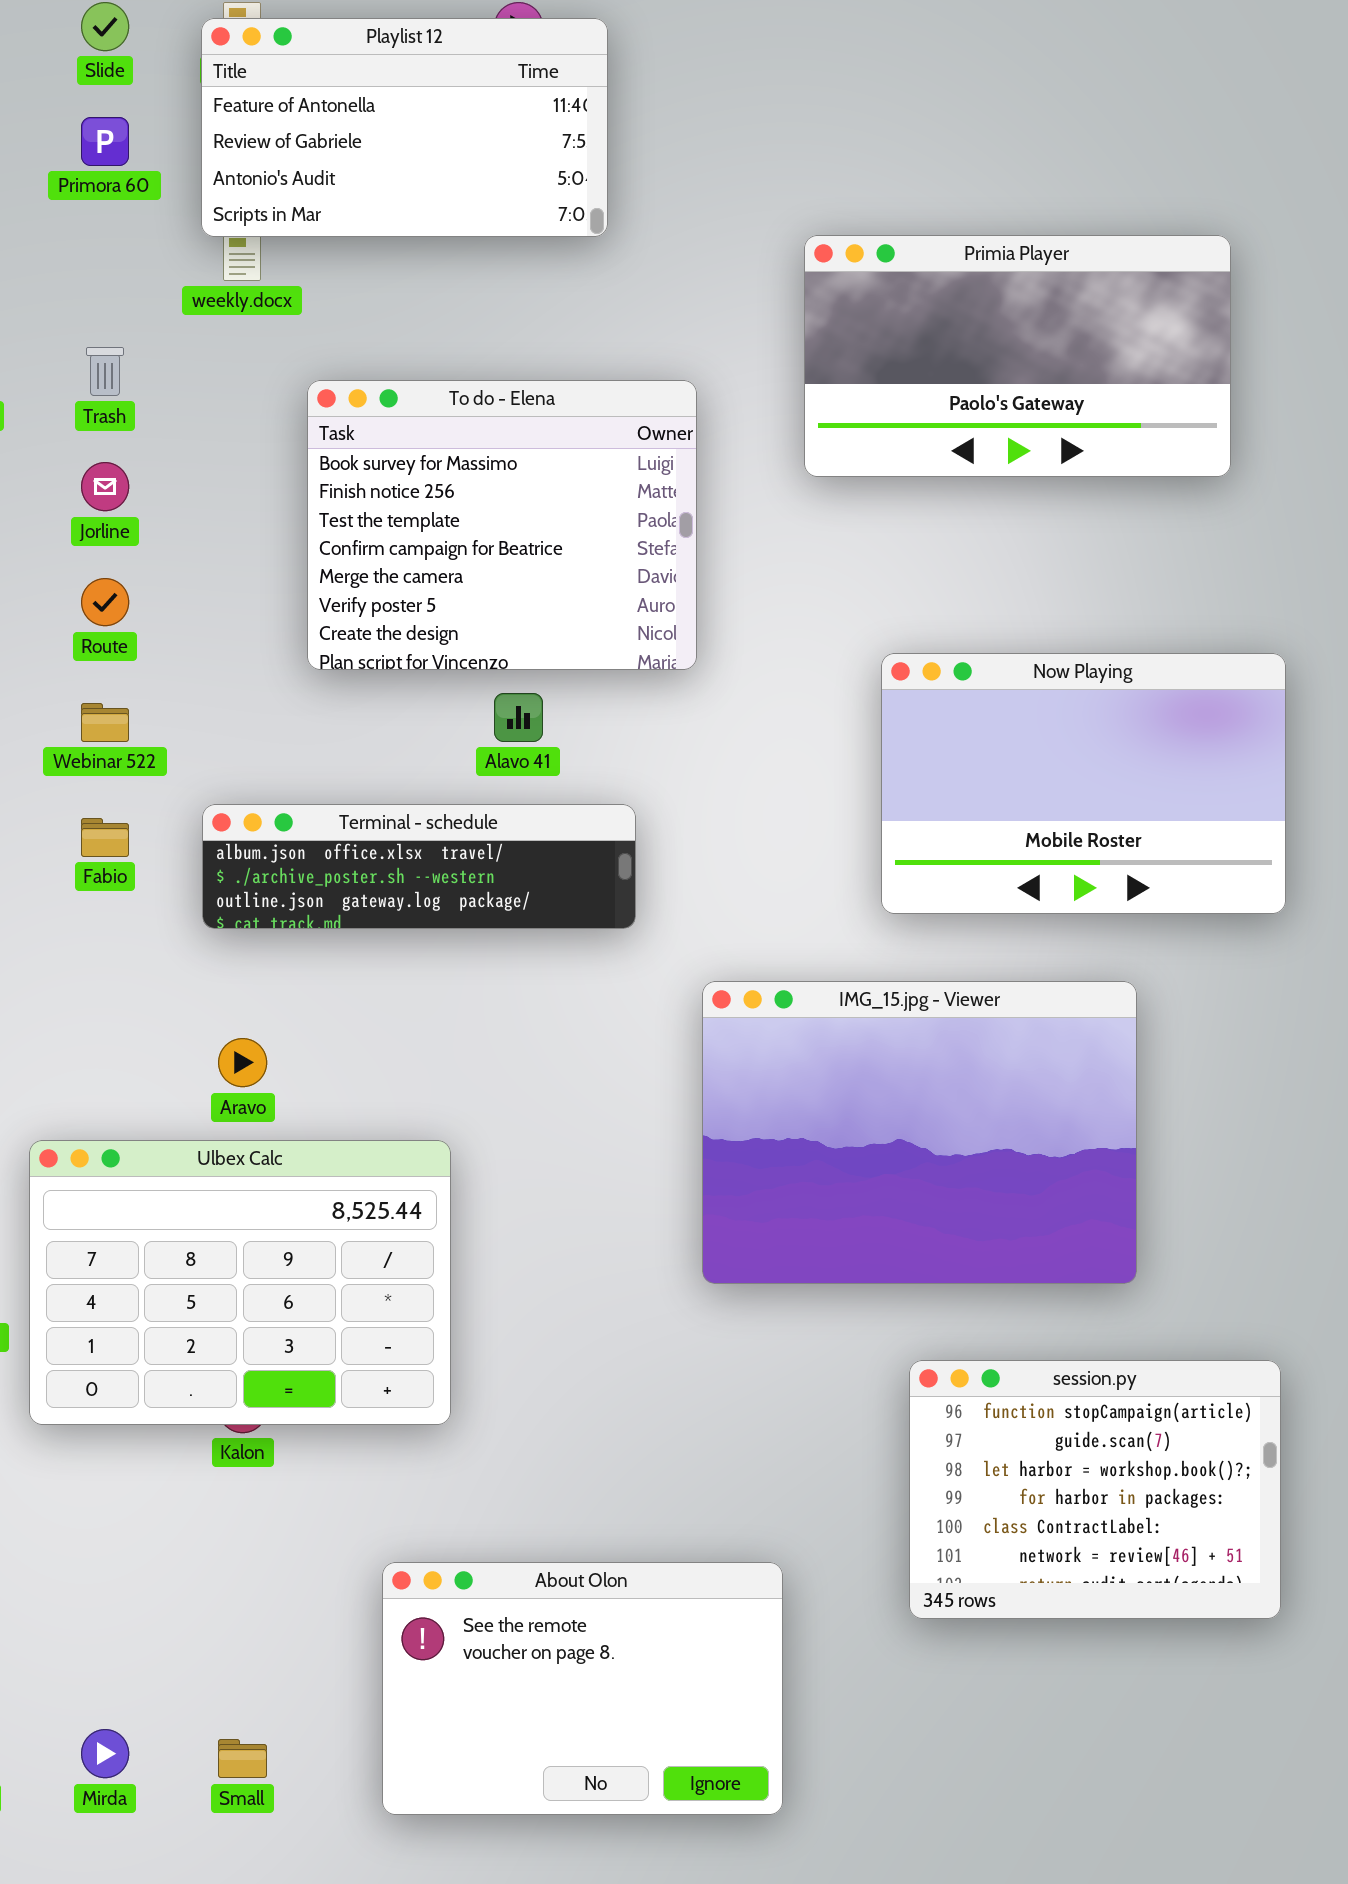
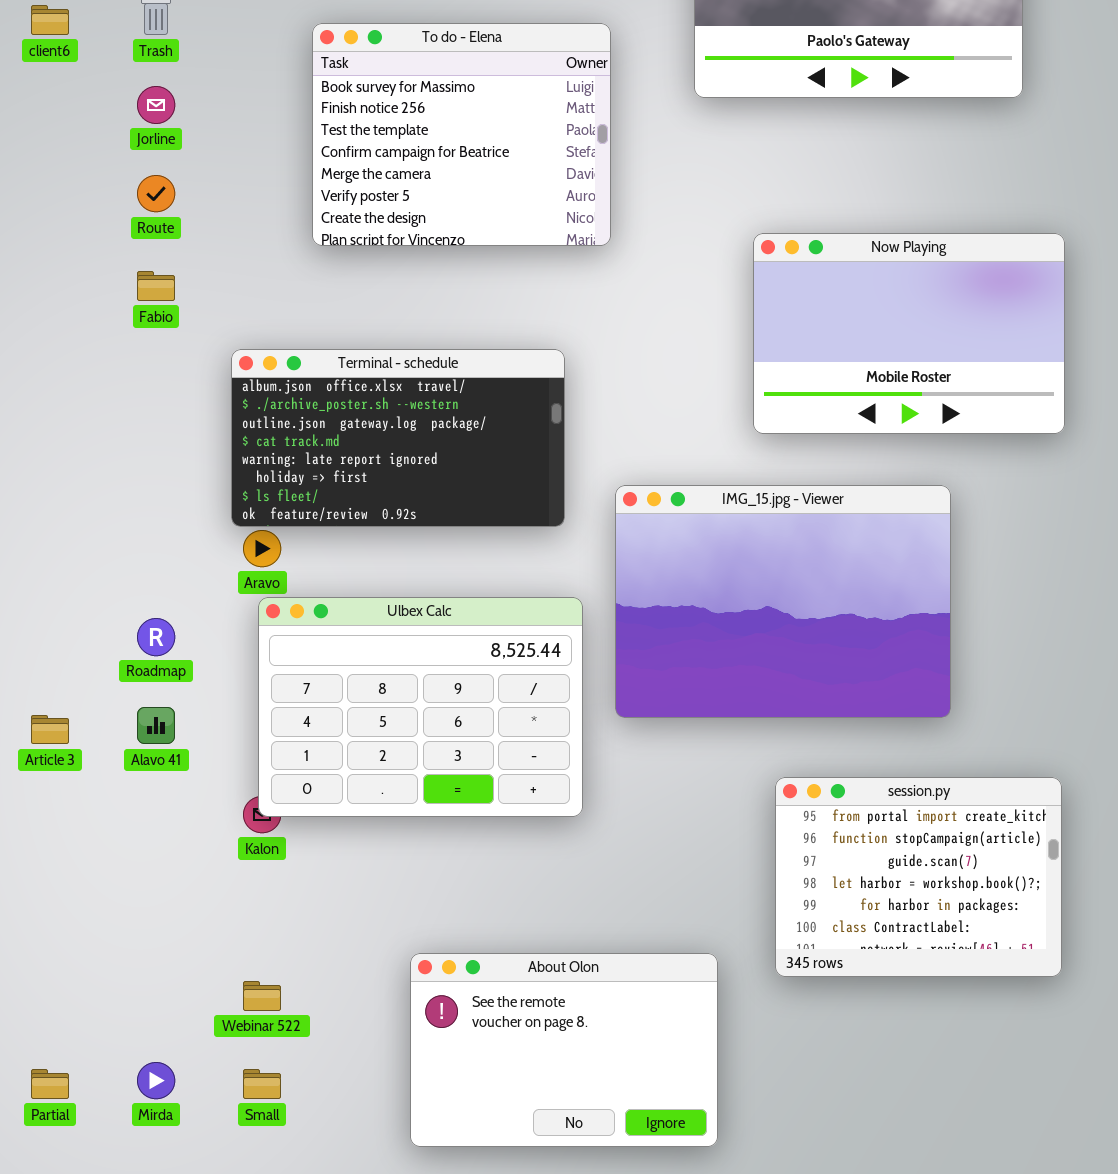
Alavo 41: [494,693,543,742] -> [137,707,175,744], moved
Webinar 522: [81,703,129,742] -> [243,981,281,1011], moved
Terminal - schedule: [202,804,636,929] -> [231,349,565,527], resized
Fabio: [81,818,129,857] -> [137,271,175,301], moved
Ulbex Calc: [29,1140,451,1425] -> [258,597,583,817], moved
session.py: [909,1360,1281,1619] -> [775,777,1062,977], scrolled up 1 row
About Olon: [382,1562,783,1815] -> [410,953,718,1147], moved

